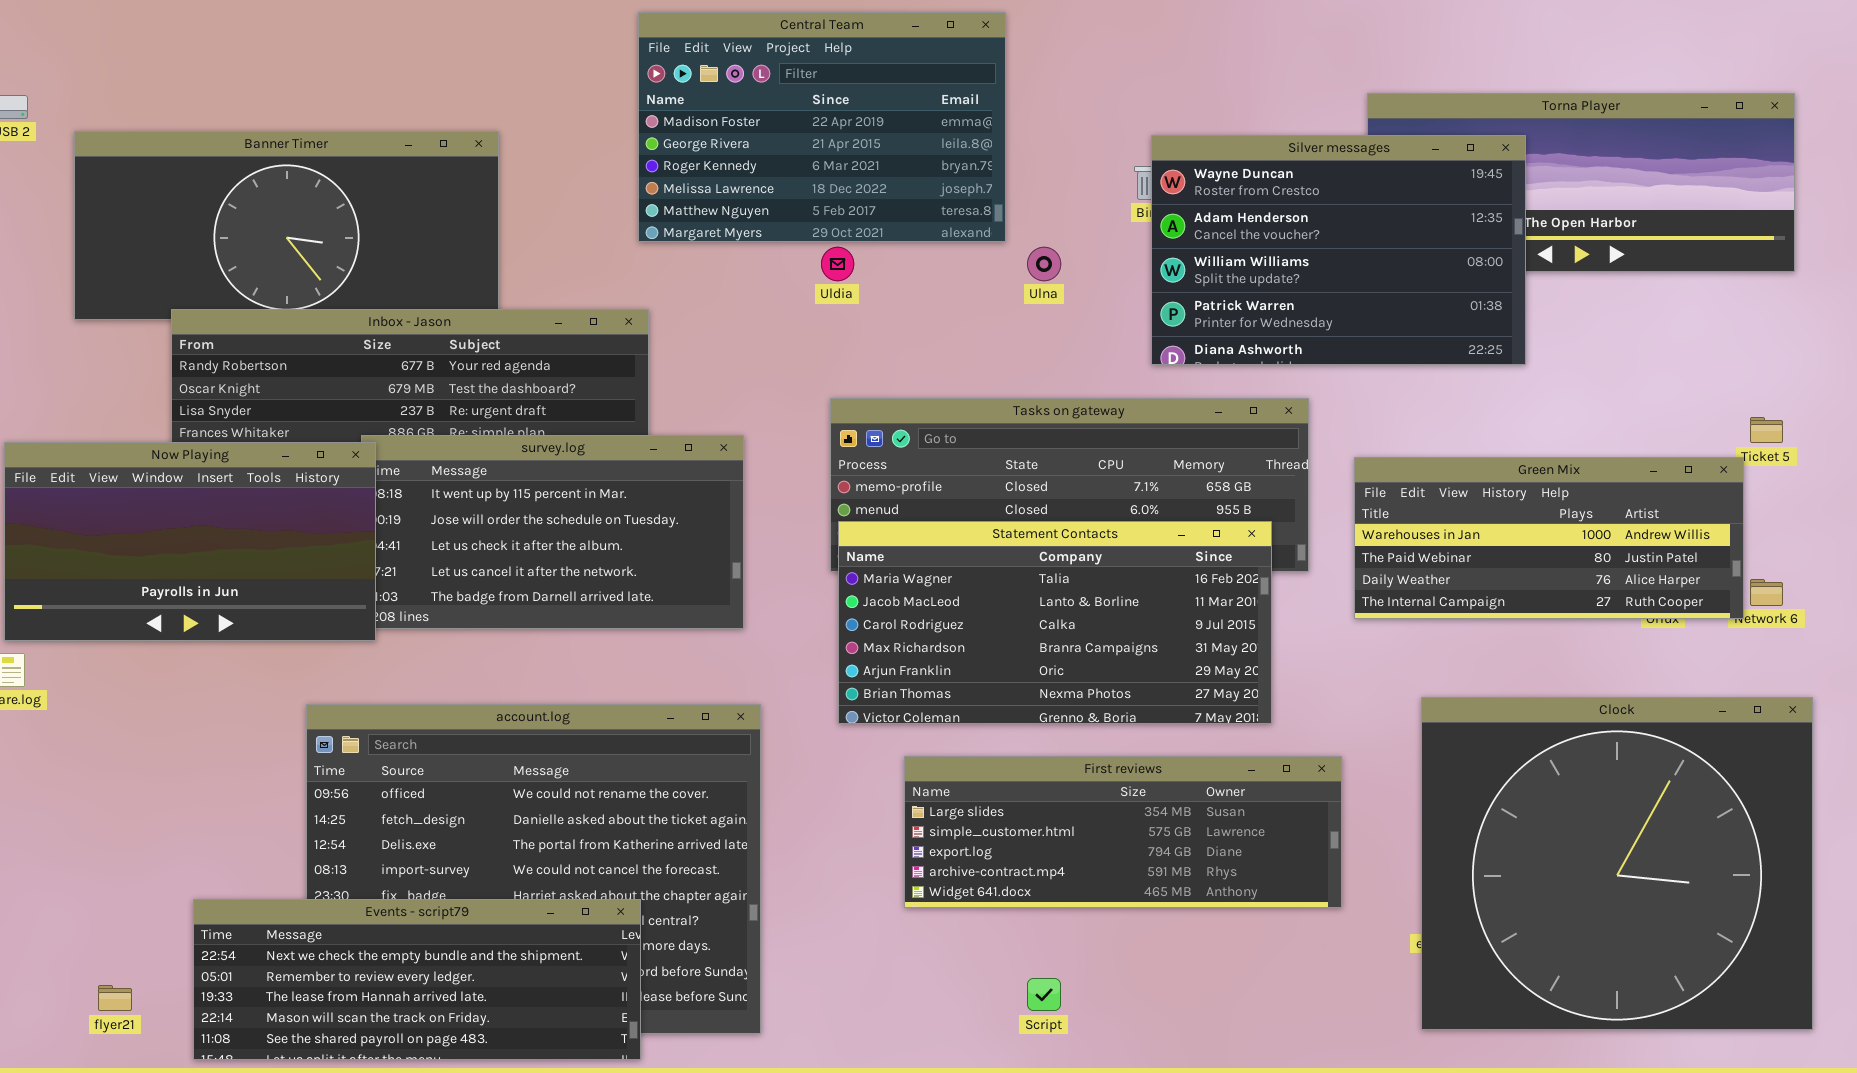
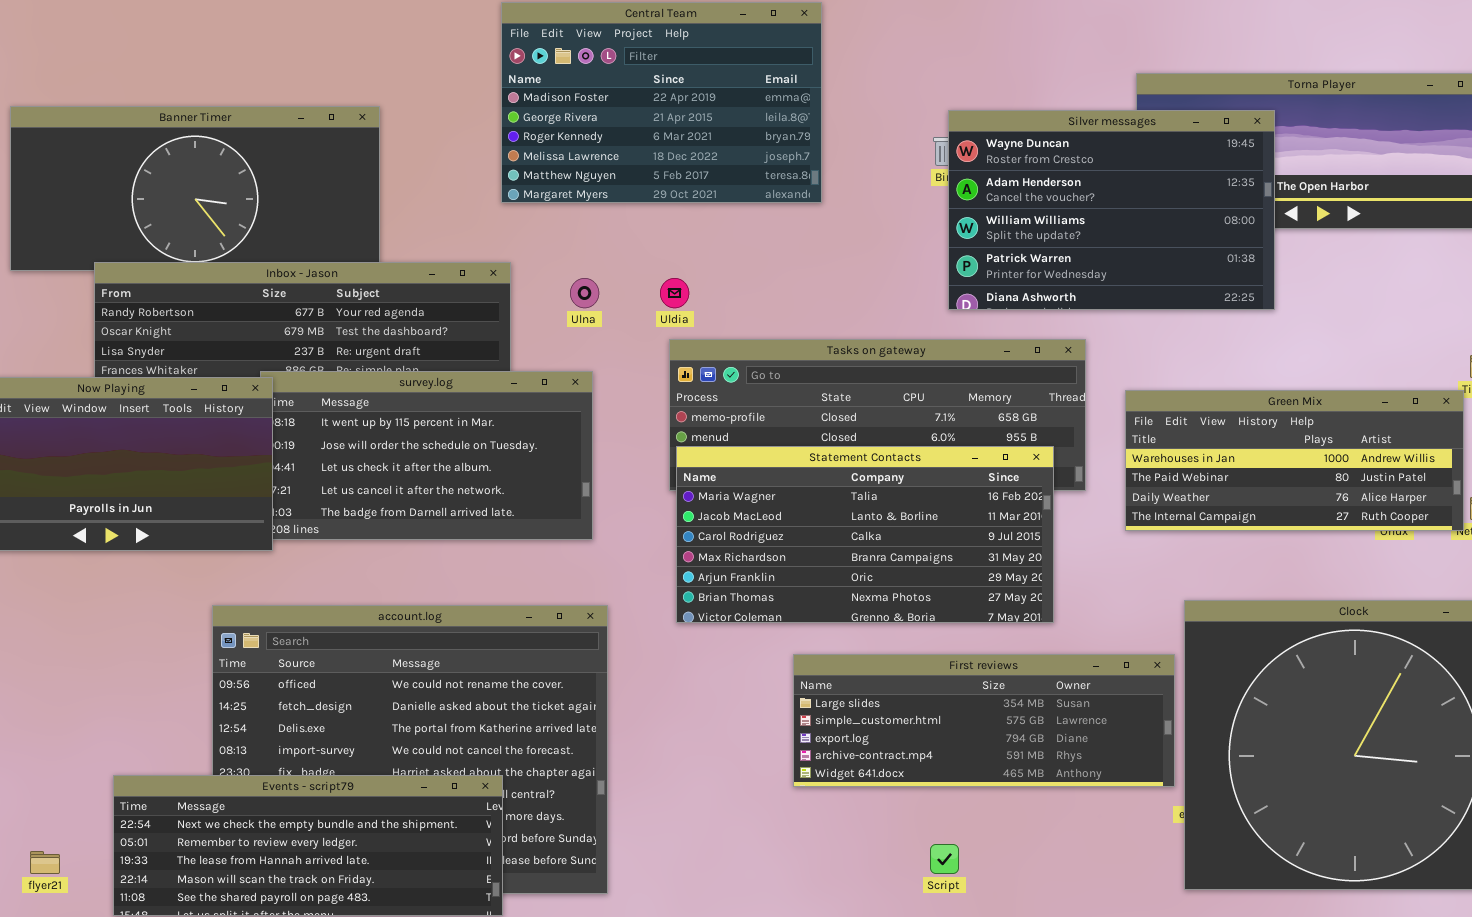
Uldia: [821,247,854,281] -> [660,278,689,308], moved
Ulna: [1027,247,1061,281] -> [570,278,599,308], moved
First reviews: [904,756,1342,908] -> [793,654,1175,787], moved
Script: [1027,978,1061,1011] -> [930,844,959,874], moved

